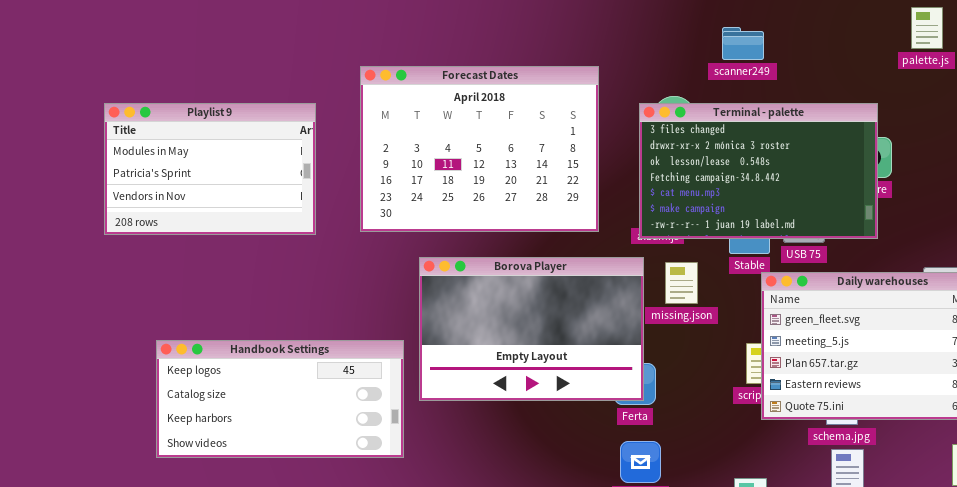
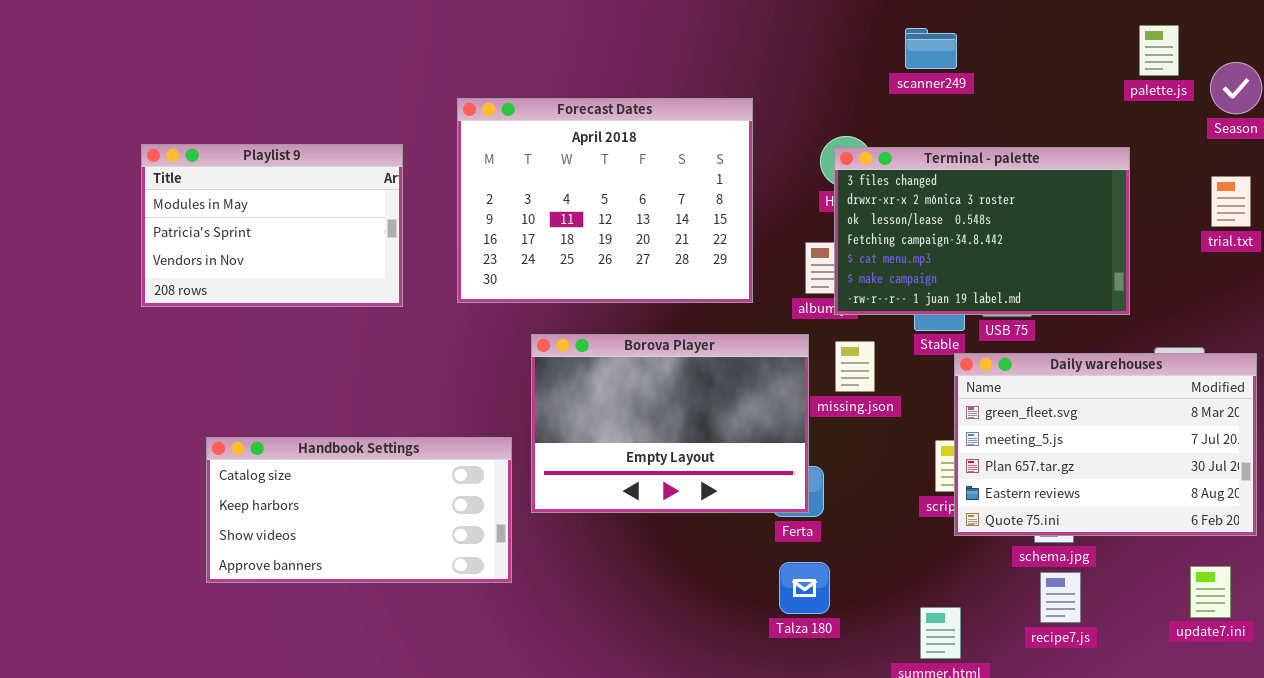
scanner249: [722,27,764,60] -> [905,28,957,69], moved
Terminal - palette: [639,103,878,239] -> [834,147,1130,315], moved
Handbook Settings: [156,340,404,458] -> [206,437,512,583], scrolled down 1 row

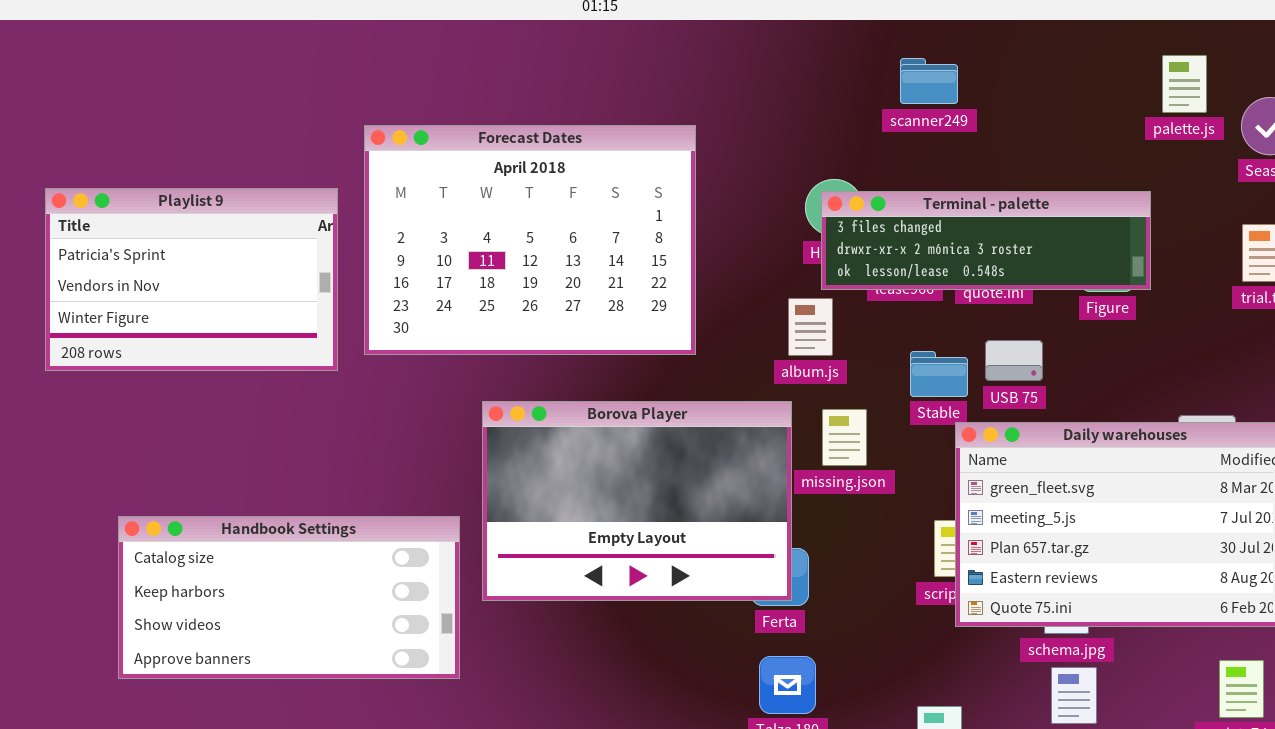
Forecast Dates: [457,98,753,303] -> [364,125,696,355], moved
Playlist 9: [141,144,403,307] -> [45,188,338,371], scrolled down 1 row
Terminal - palette: [834,147,1130,315] -> [821,191,1151,290], resized

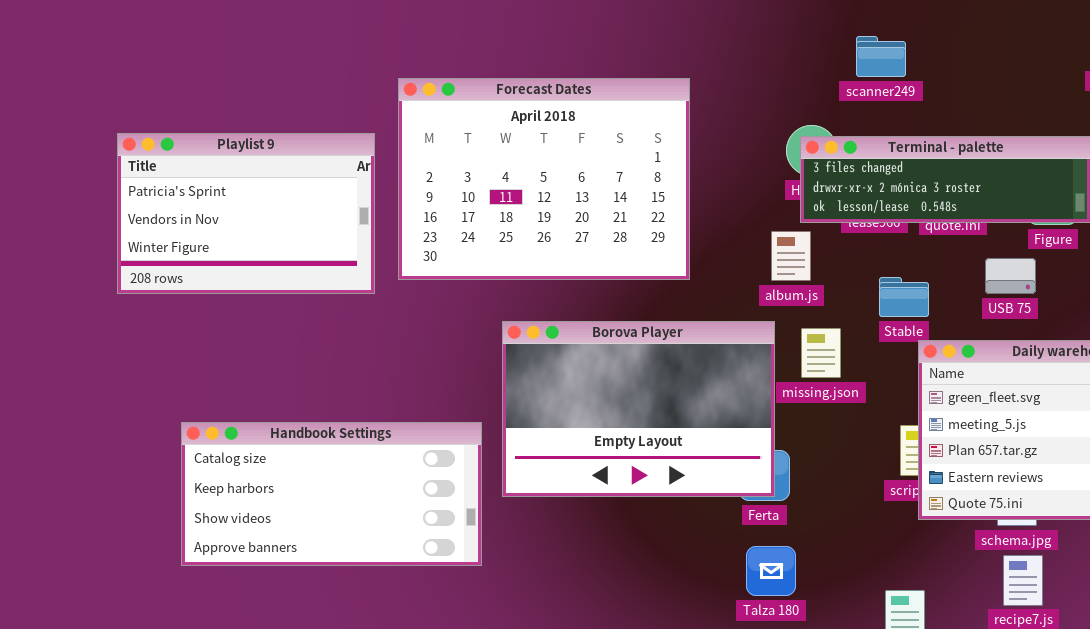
scanner249: [900,58,958,104] -> [856,36,906,77], moved
USB 75: [985,340,1043,381] -> [985,258,1036,294], moved

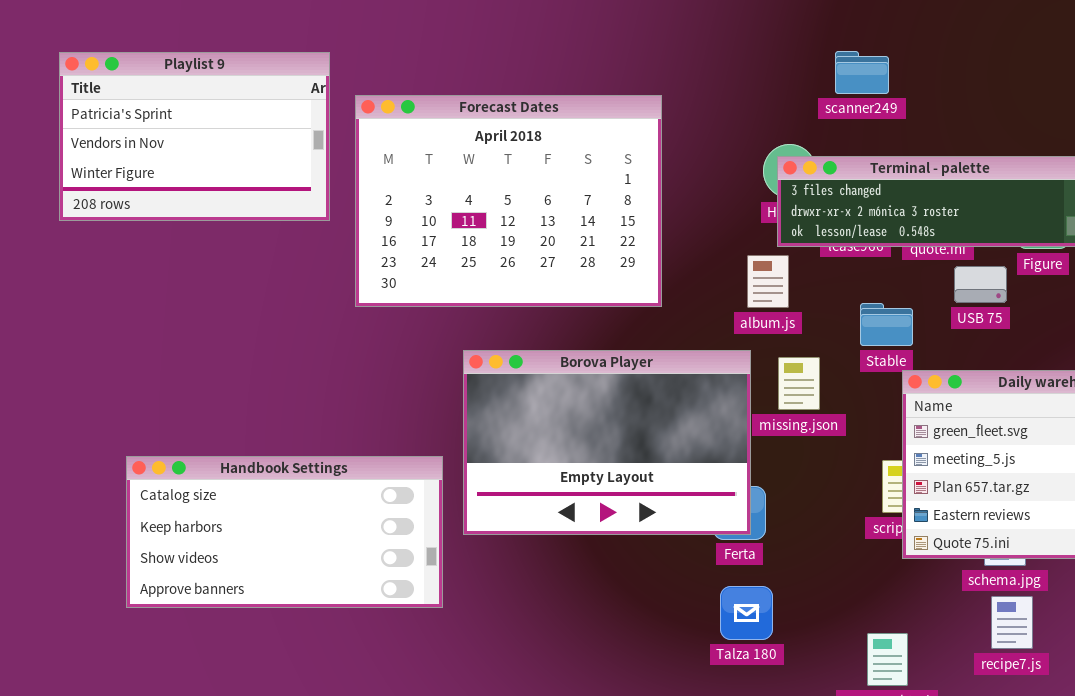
Playlist 9: [117,133,375,294] -> [59,52,330,221], moved
USB 75: [985,258,1036,294] -> [954,266,1007,303], moved

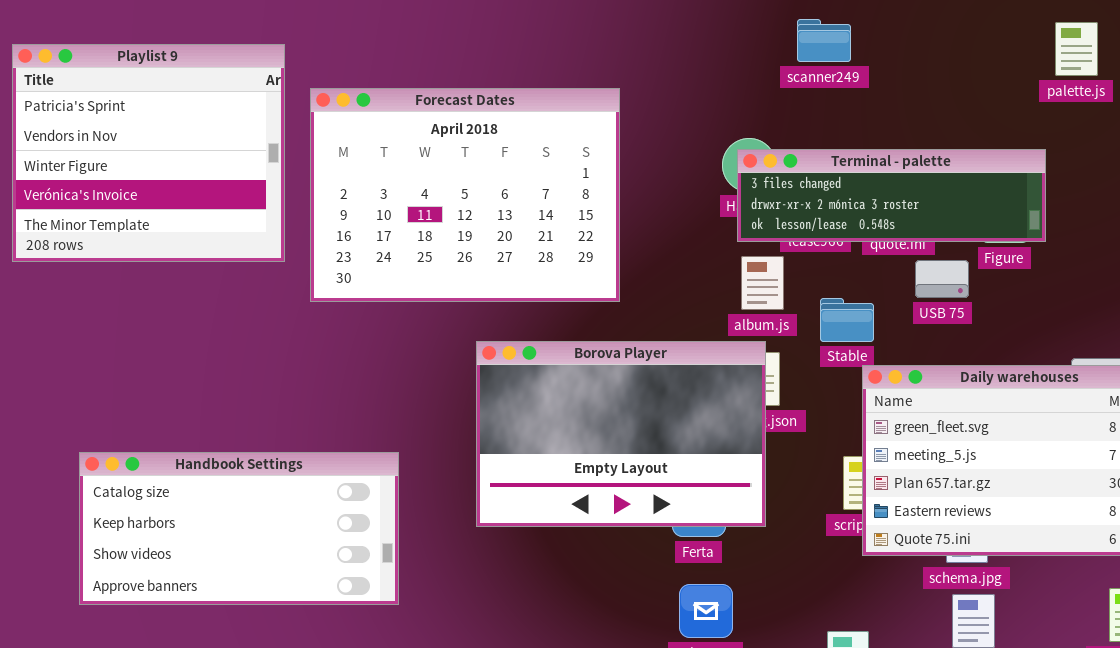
scanner249: [835,51,889,94] -> [797,19,851,62], moved
Playlist 9: [59,52,330,221] -> [12,44,285,262], resized
album.js: [747,255,789,308] -> [741,256,784,310], moved
Borova Player: [463,350,751,535] -> [476,341,766,527], moved

